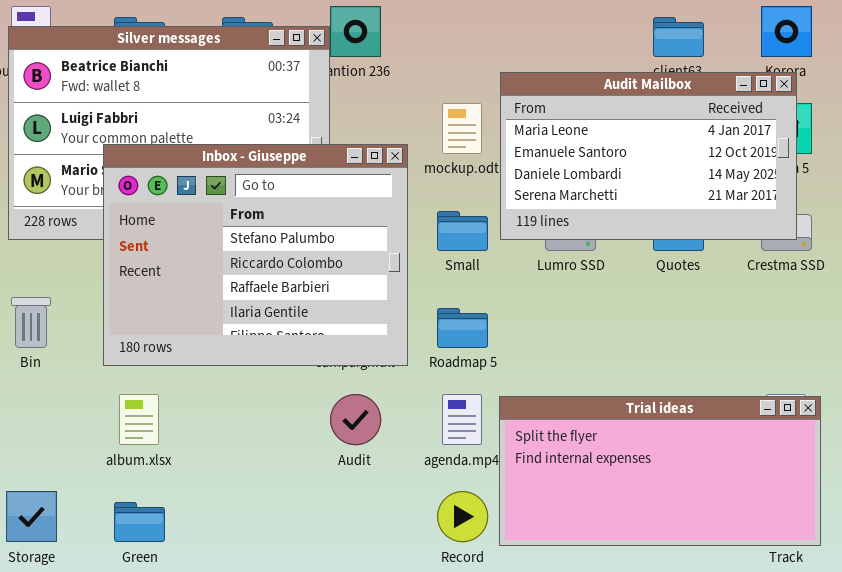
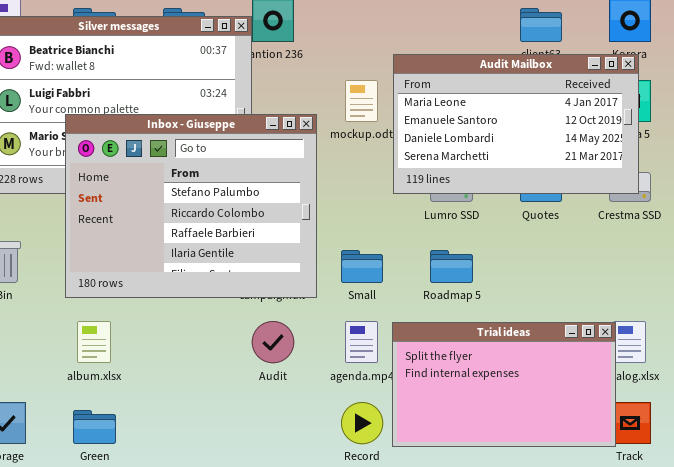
Small: [437,211,488,251] -> [341,250,383,283], moved
Roadmap 5: [437,308,488,348] -> [430,250,473,283], moved
Trial ideas: [499,396,821,546] -> [392,322,616,447], resized

